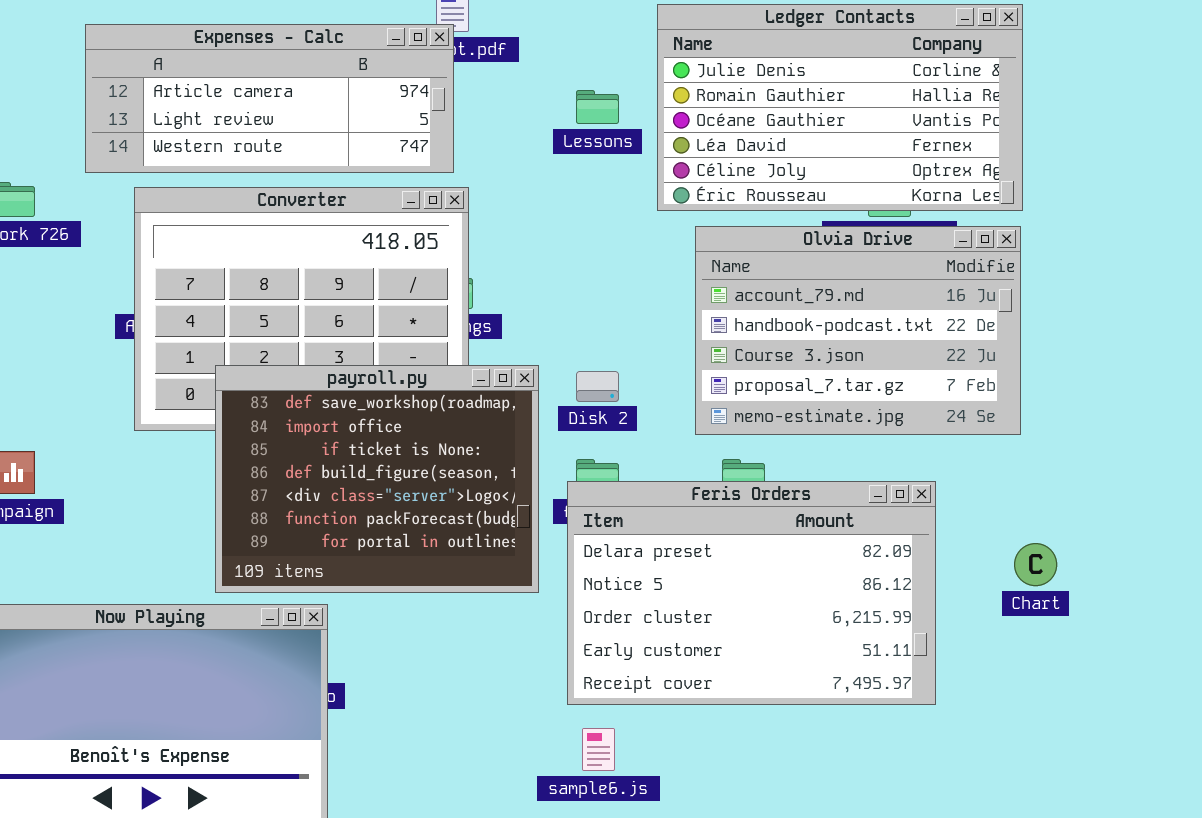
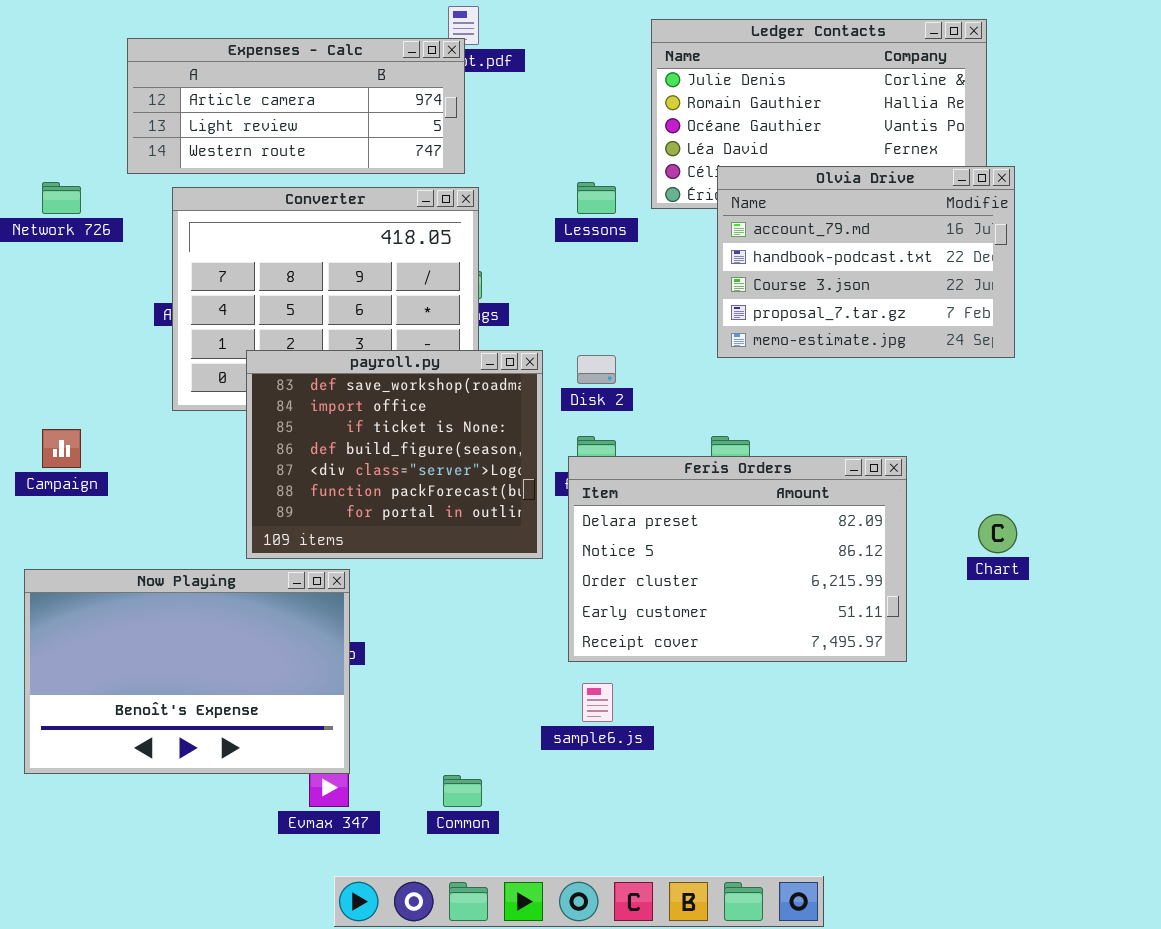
Lessons: [576,90,619,124] -> [577,182,616,214], moved
Olvia Drive: [695,226,1021,435] -> [717,166,1015,358], moved

